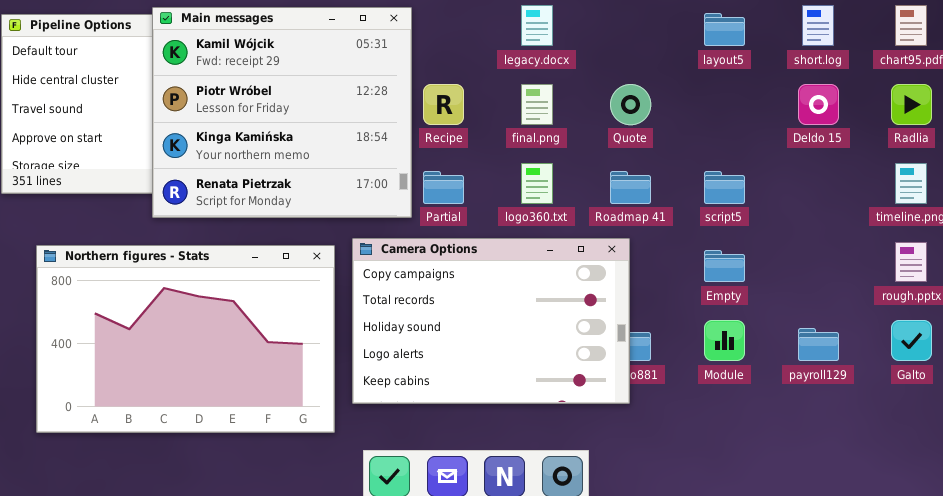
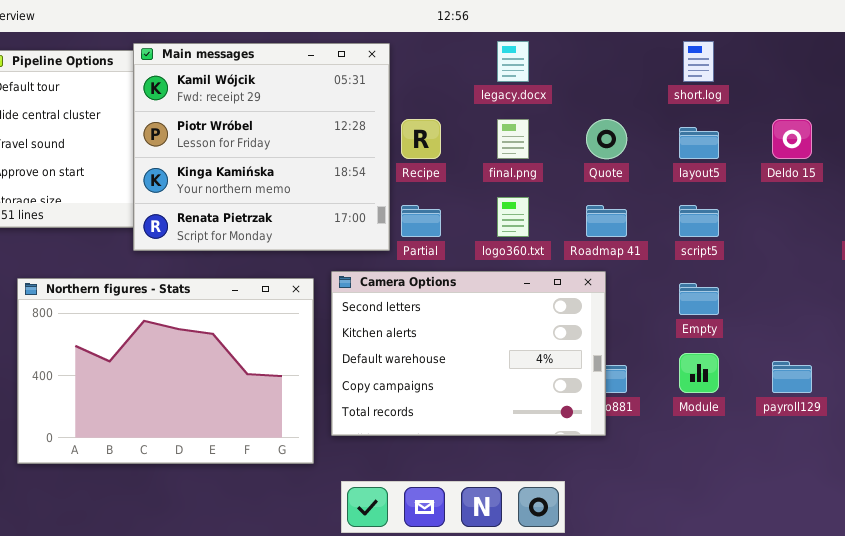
short.log: [802,5,834,46] -> [683,41,714,82], moved
layout5: [704,13,745,46] -> [679,127,719,159], moved
Camera Options: [352,238,630,404] -> [331,271,606,436], scrolled up 3 rows

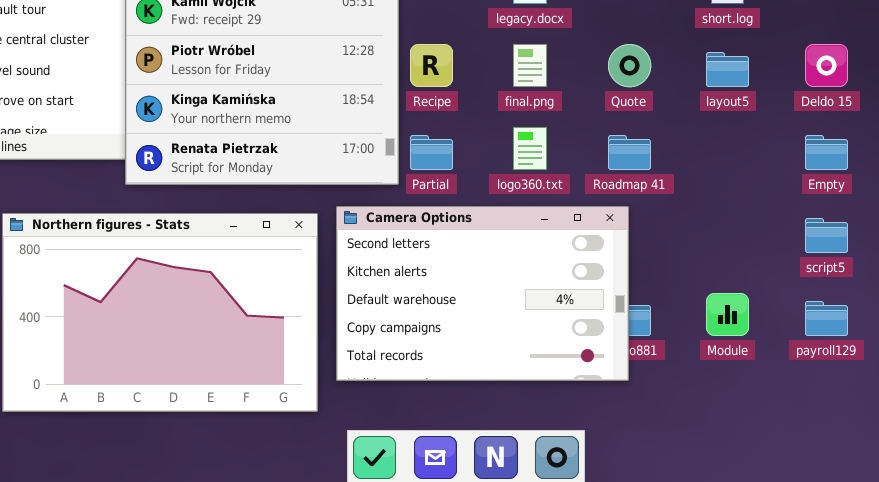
script5: [679,205,719,237] -> [805,218,848,253], moved
Empty: [679,283,719,315] -> [805,135,848,170], moved

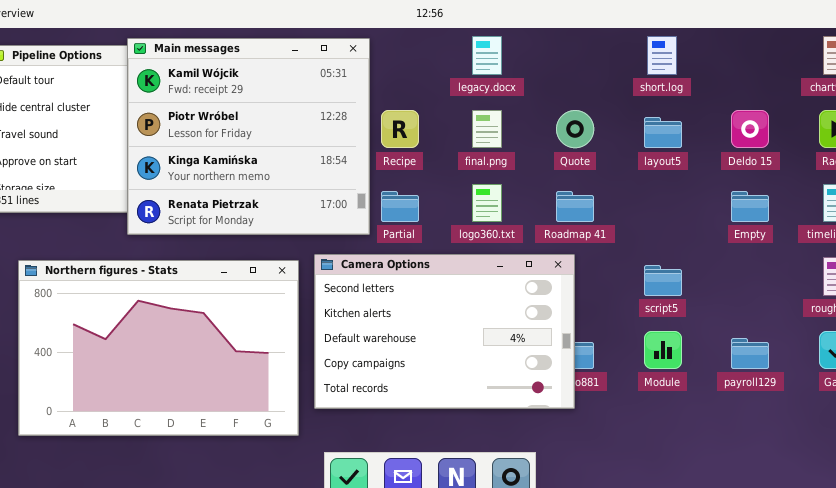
script5: [805,218,848,253] -> [644,265,682,296], moved

